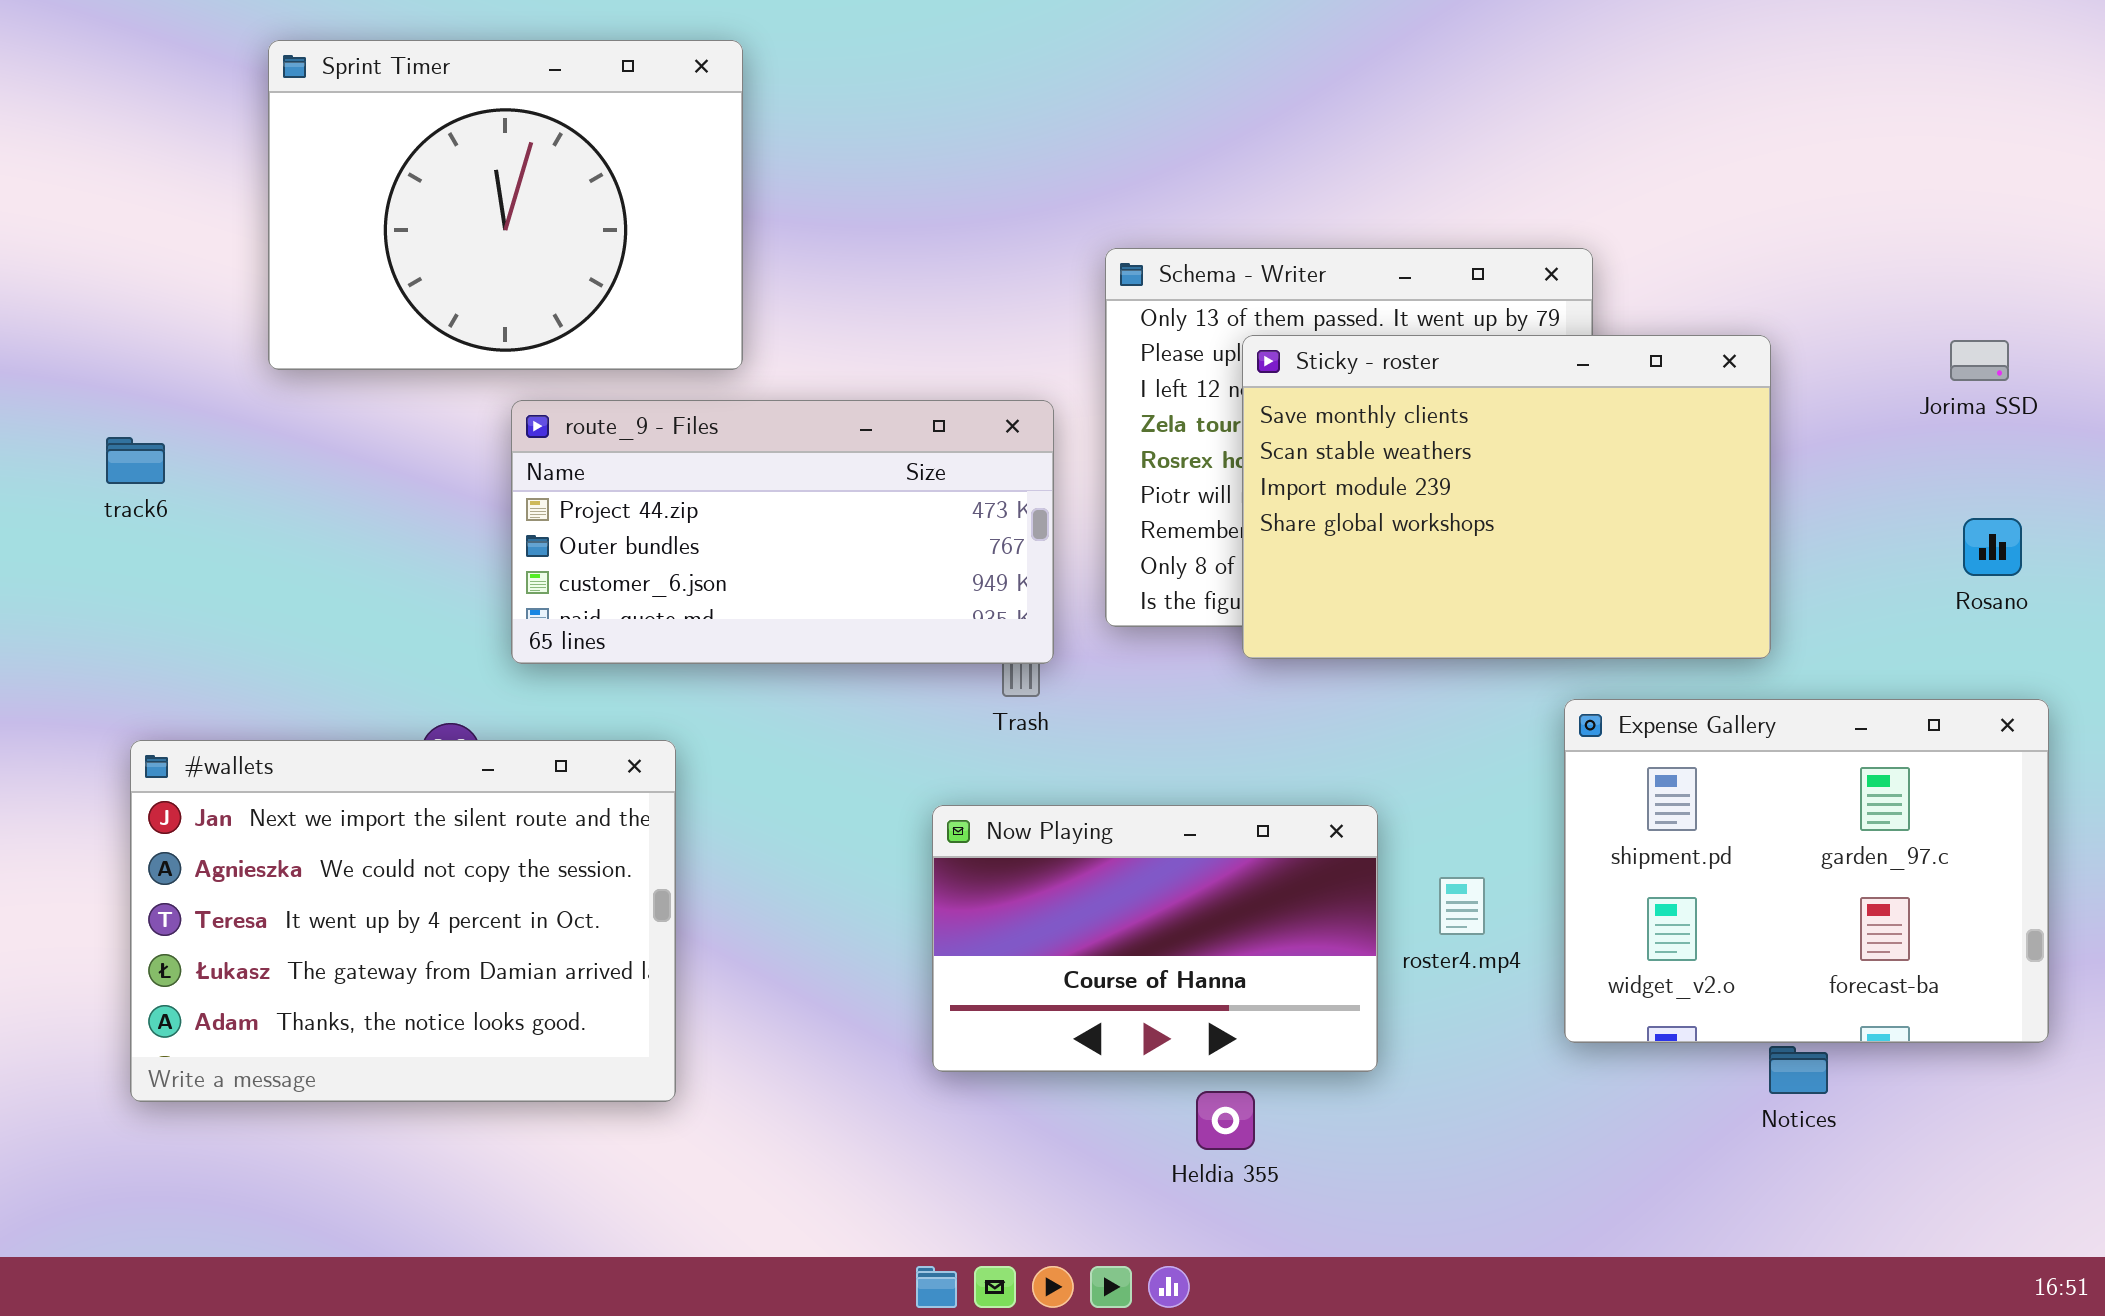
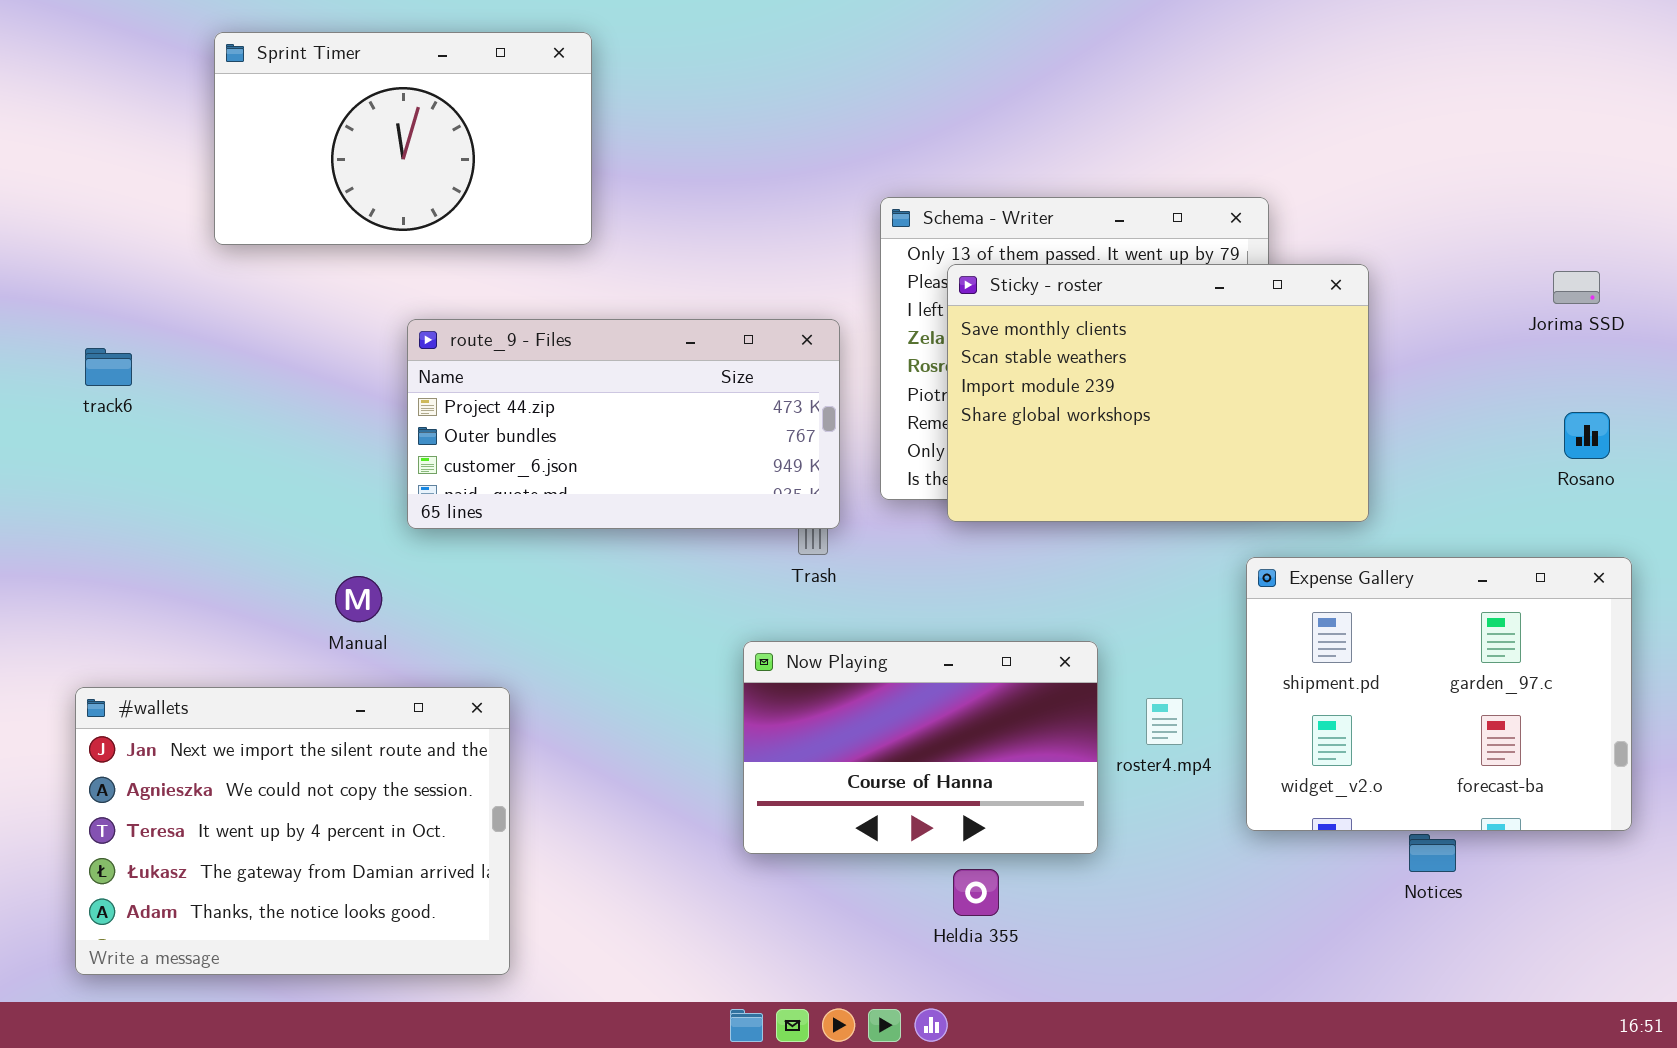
Sprint Timer: [268,40,743,370] -> [214,32,592,245], resized
Sticky - roster: [1242,335,1771,659] -> [947,264,1369,522], moved
#wallets: [130,740,676,1102] -> [75,687,510,975], moved

